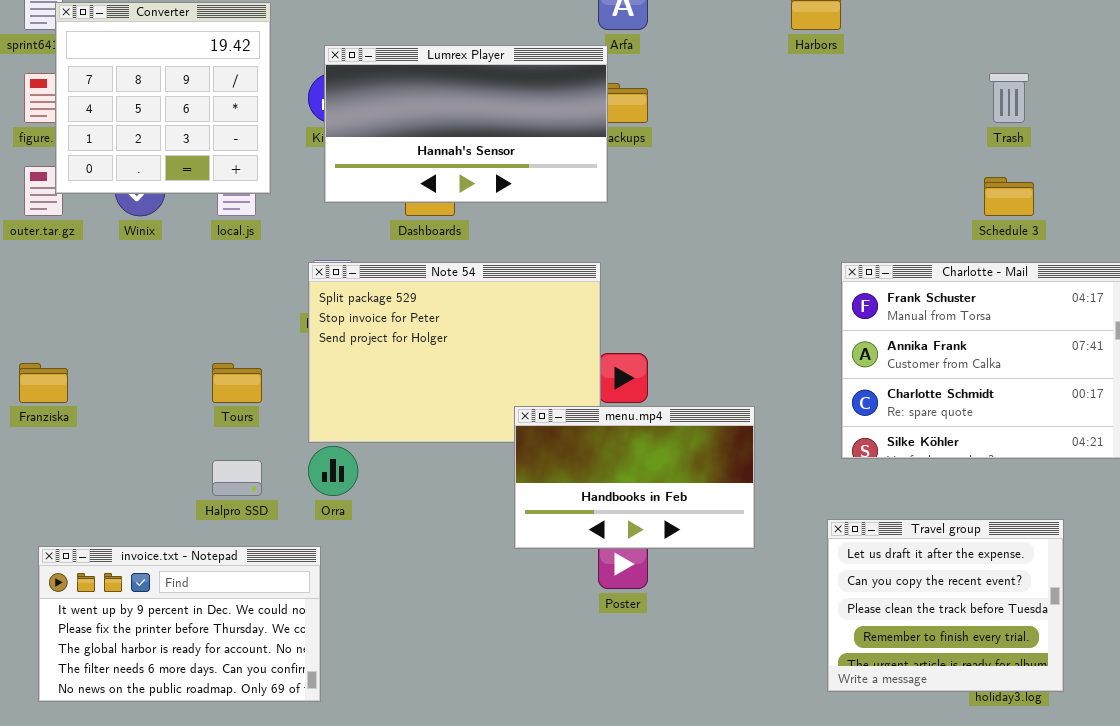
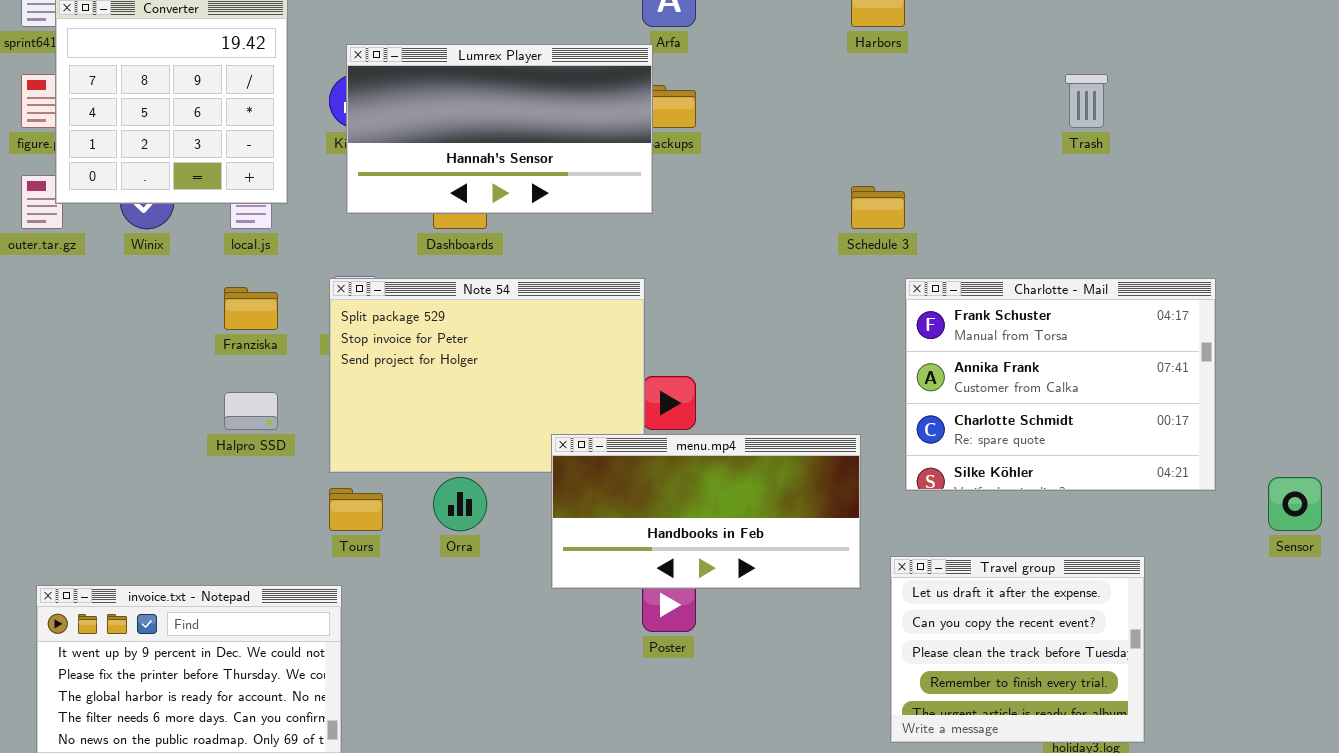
Schedule 3: [984,177,1034,216] -> [851,186,905,229], moved
Franziska: [19,363,68,403] -> [224,287,278,330], moved
Tours: [212,363,262,403] -> [329,488,383,531], moved
menu.mp4: [514,406,755,549] -> [551,434,861,589], resized
Orra: [308,446,358,496] -> [433,477,487,531], moved
Halpro SSD: [212,460,262,496] -> [224,392,278,430], moved

